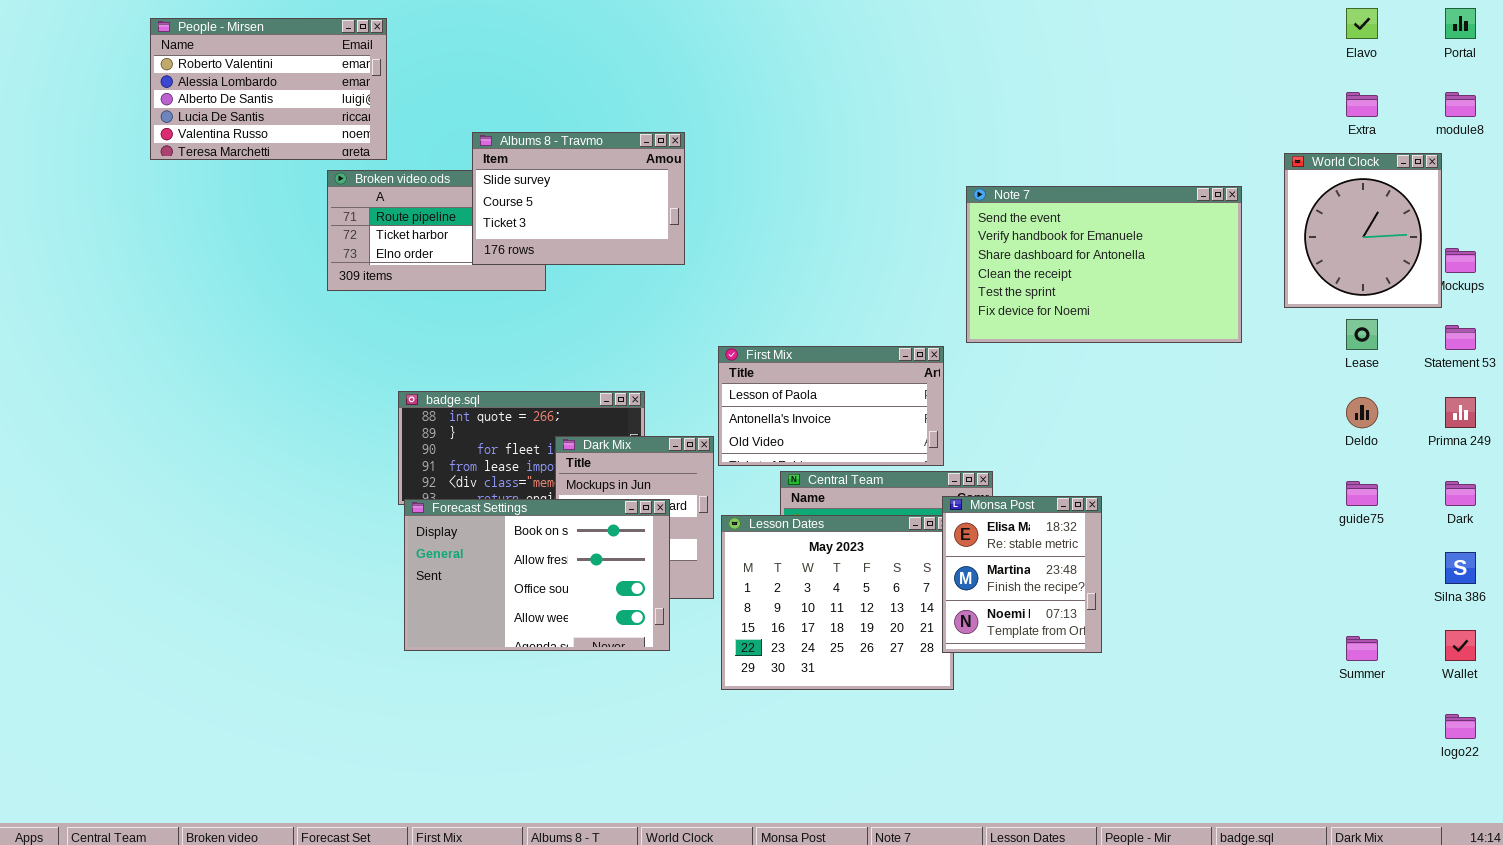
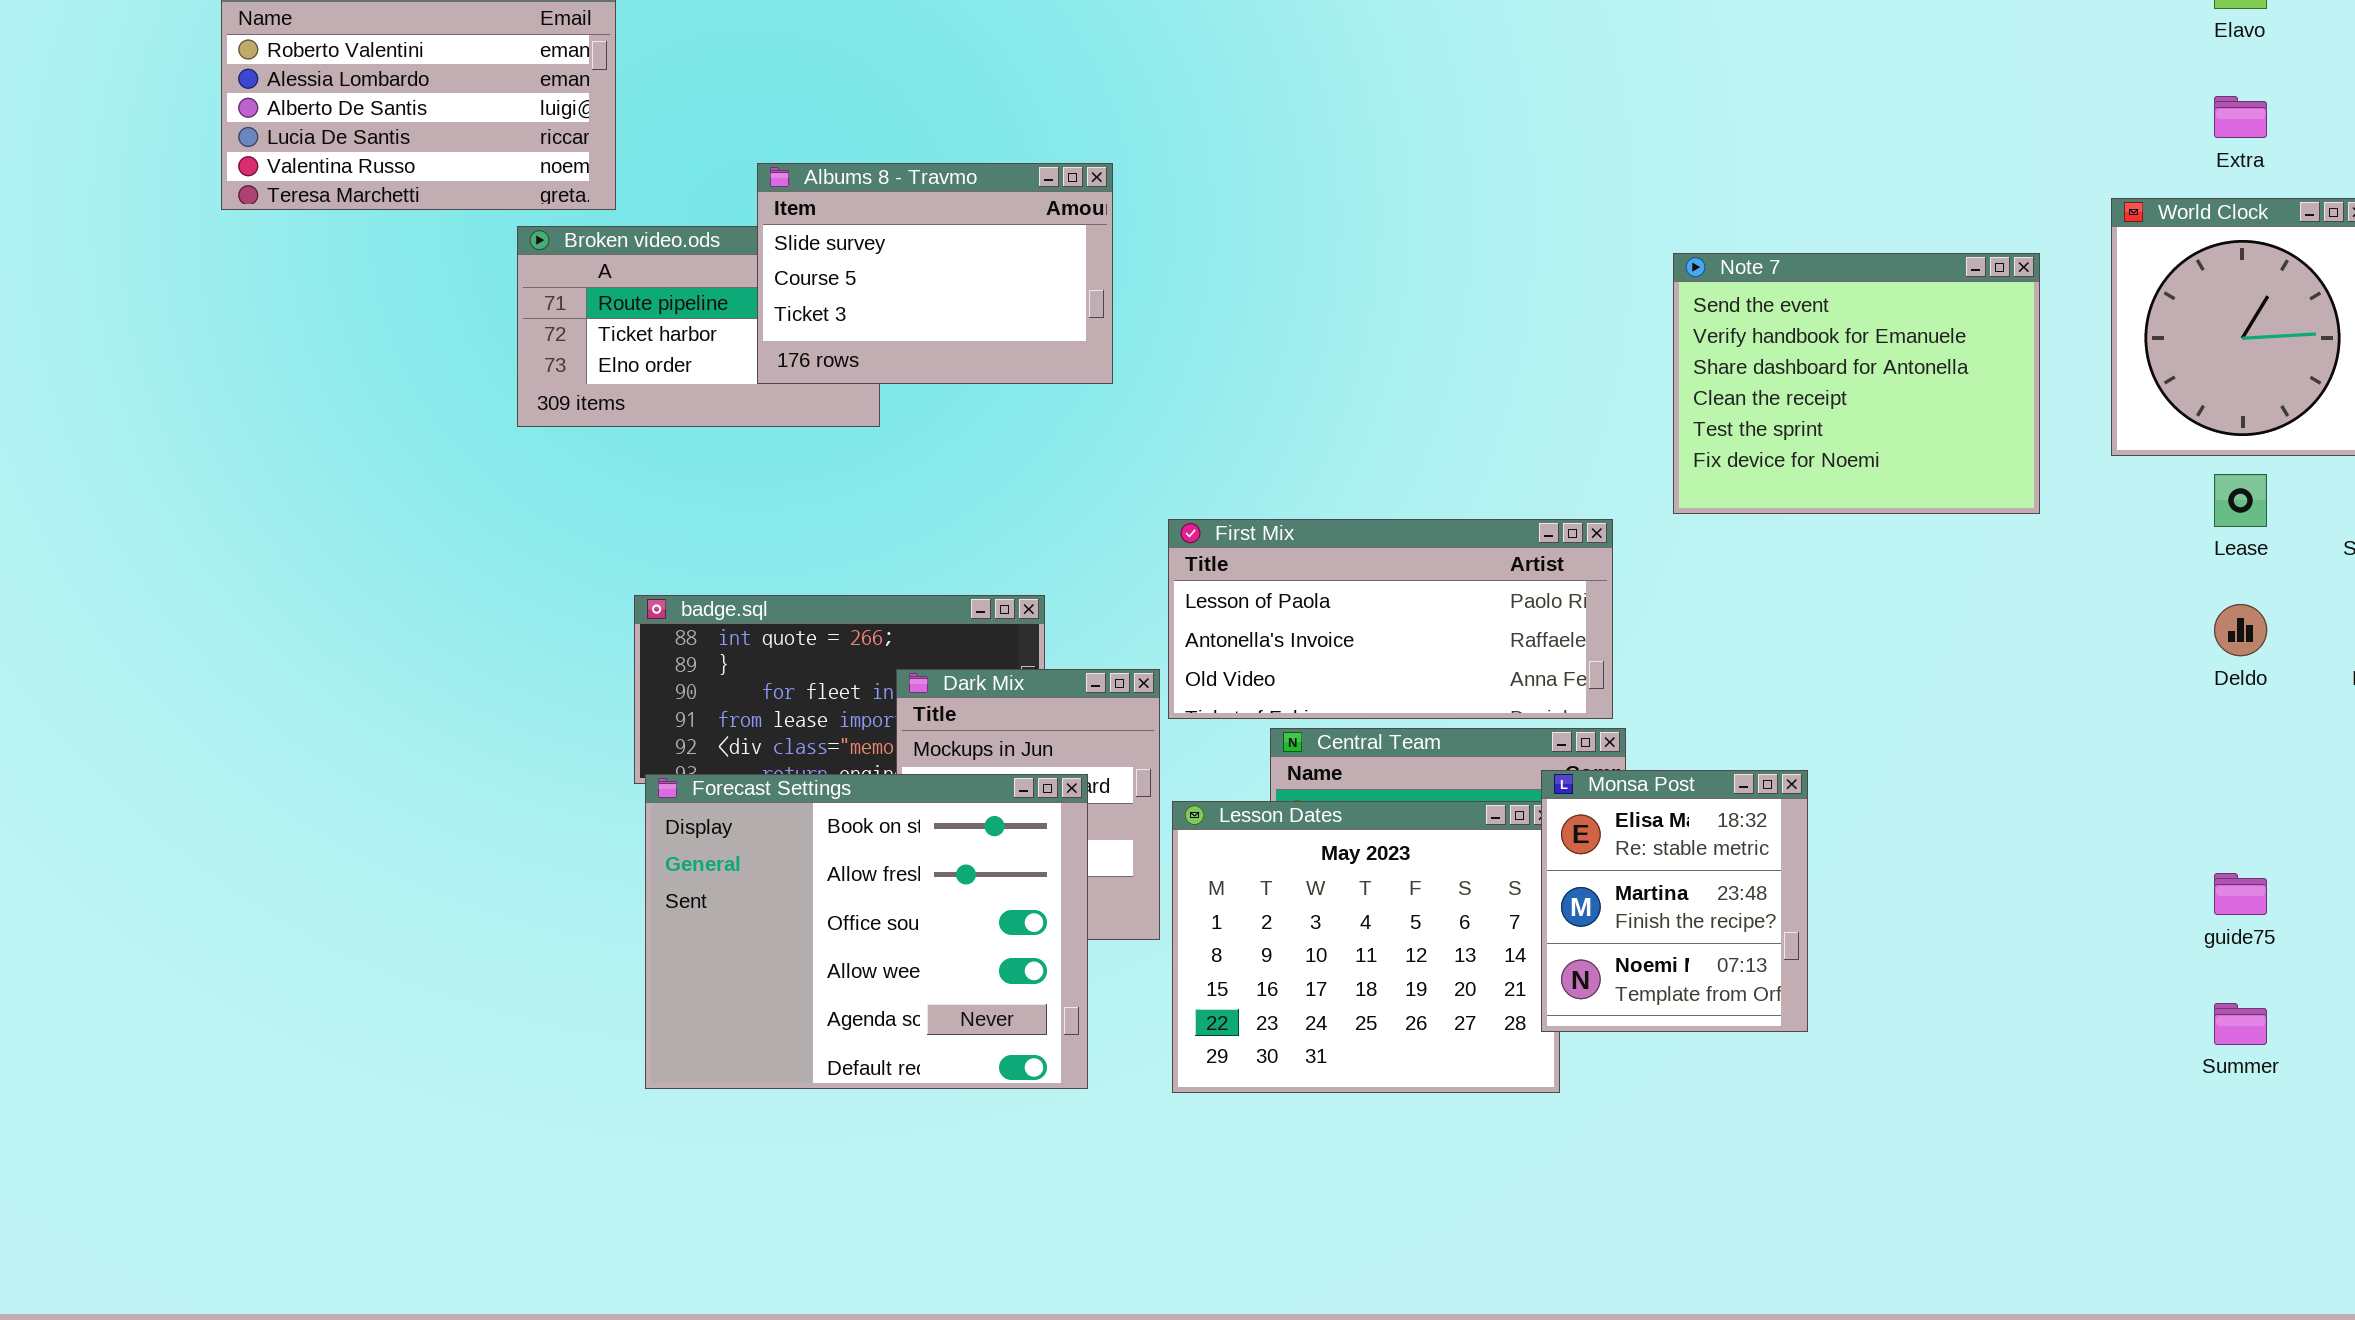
Note 7: [966,186,1242,343] -> [1673,253,2040,514], resized
First Mix: [718,346,944,466] -> [1168,519,1613,719], resized
guide75: [1346,481,1378,506] -> [2214,873,2267,915], moved
Forecast Settings: [404,499,670,651] -> [645,774,1088,1089], resized

